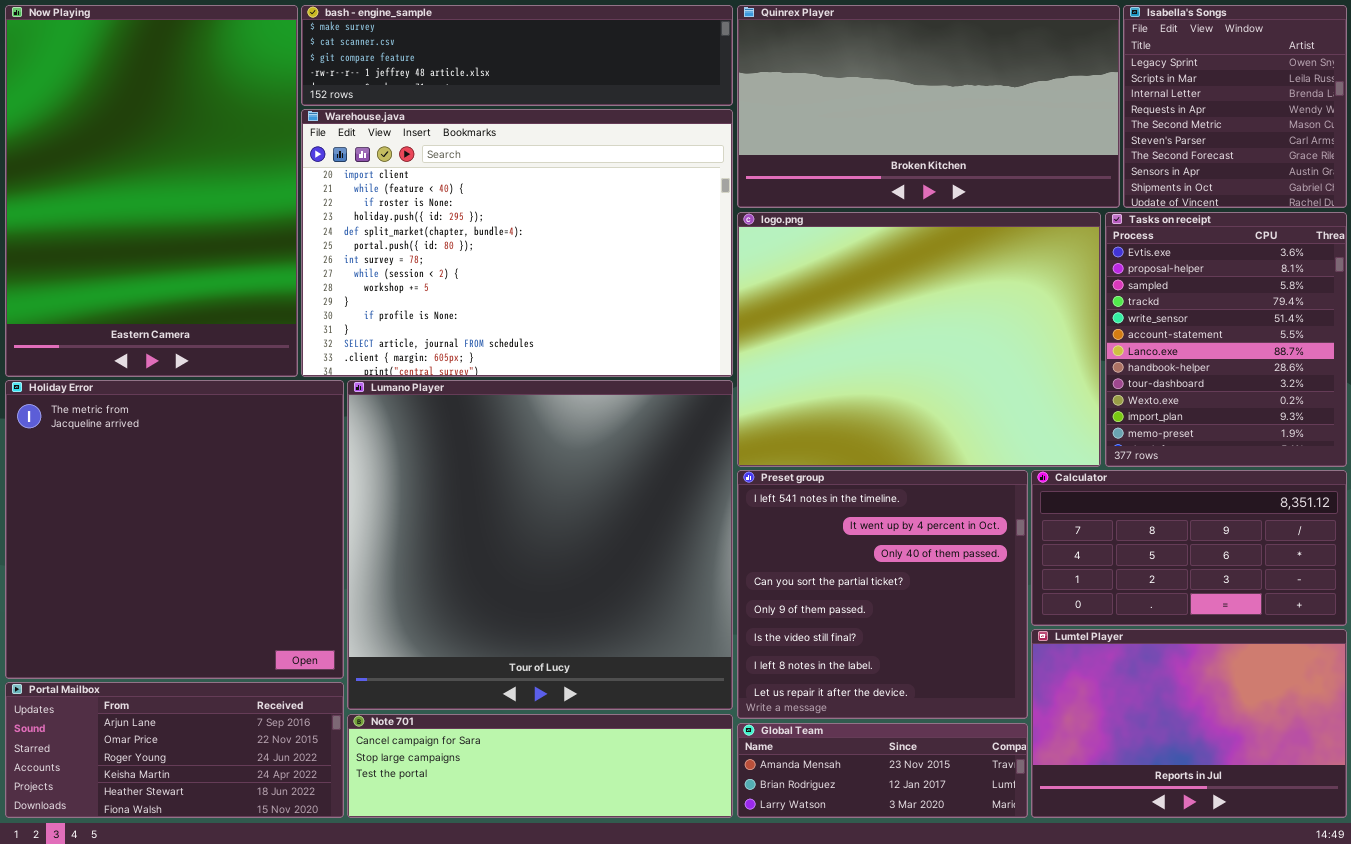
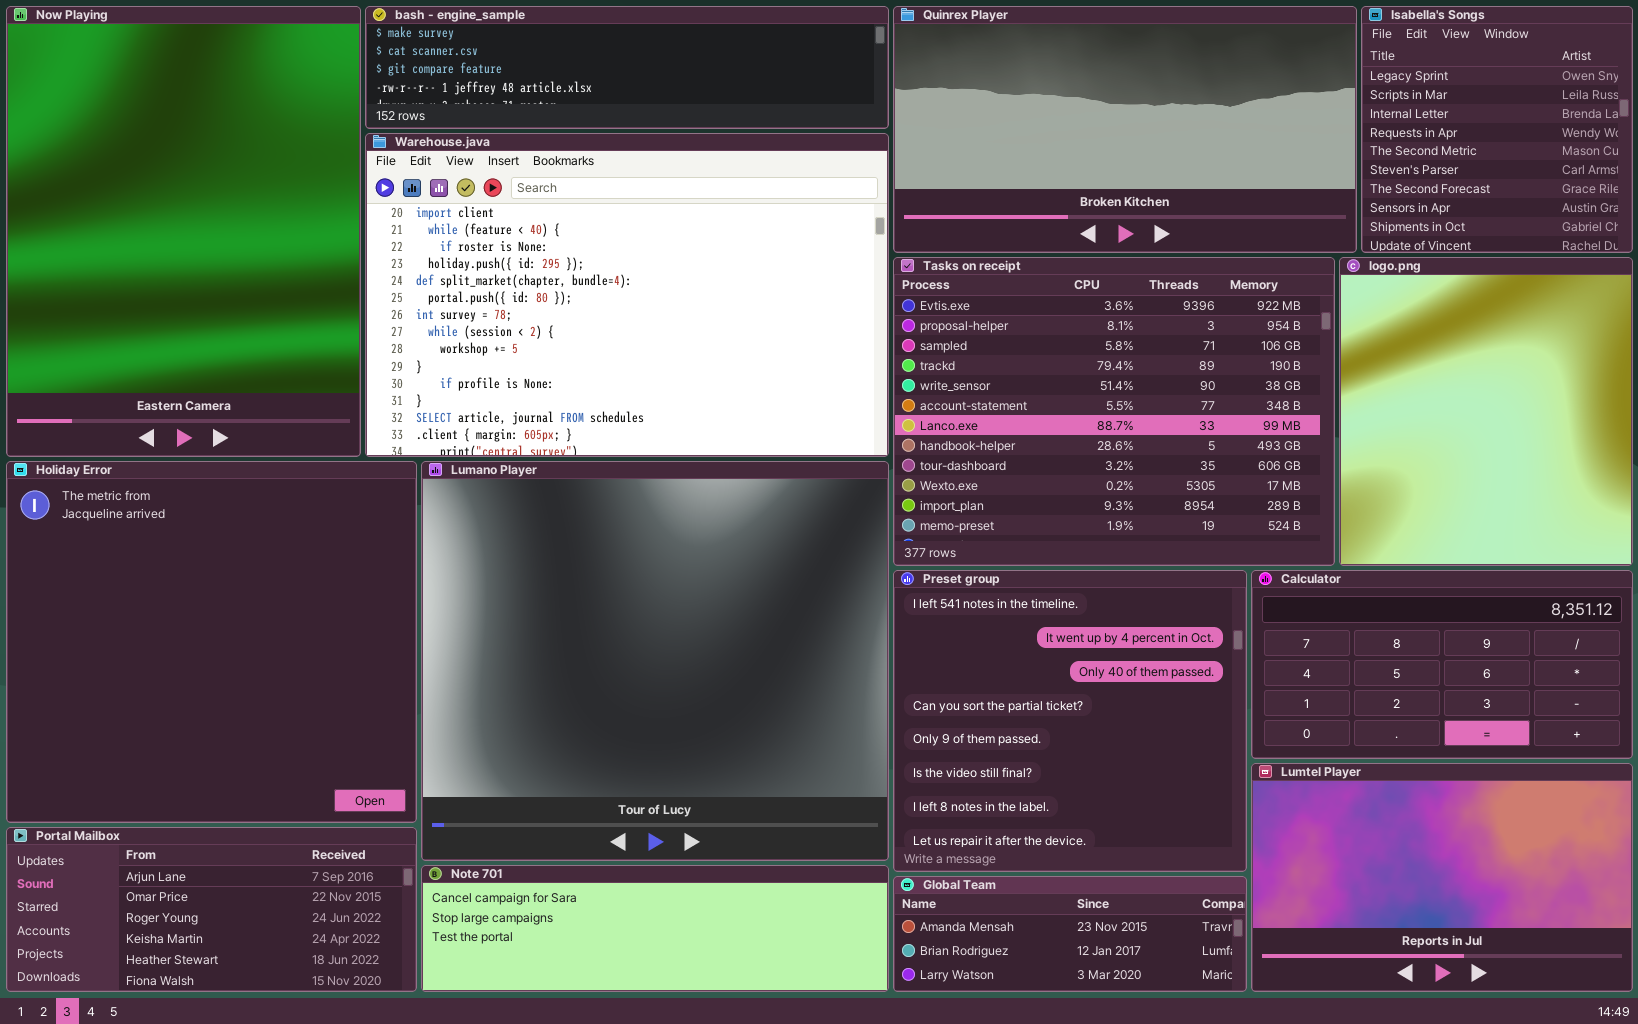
logo.png: [737,212,1101,467] -> [1339,257,1633,566], moved, resized
Tasks on receipt: [1105,212,1347,467] -> [893,257,1335,566], moved, resized

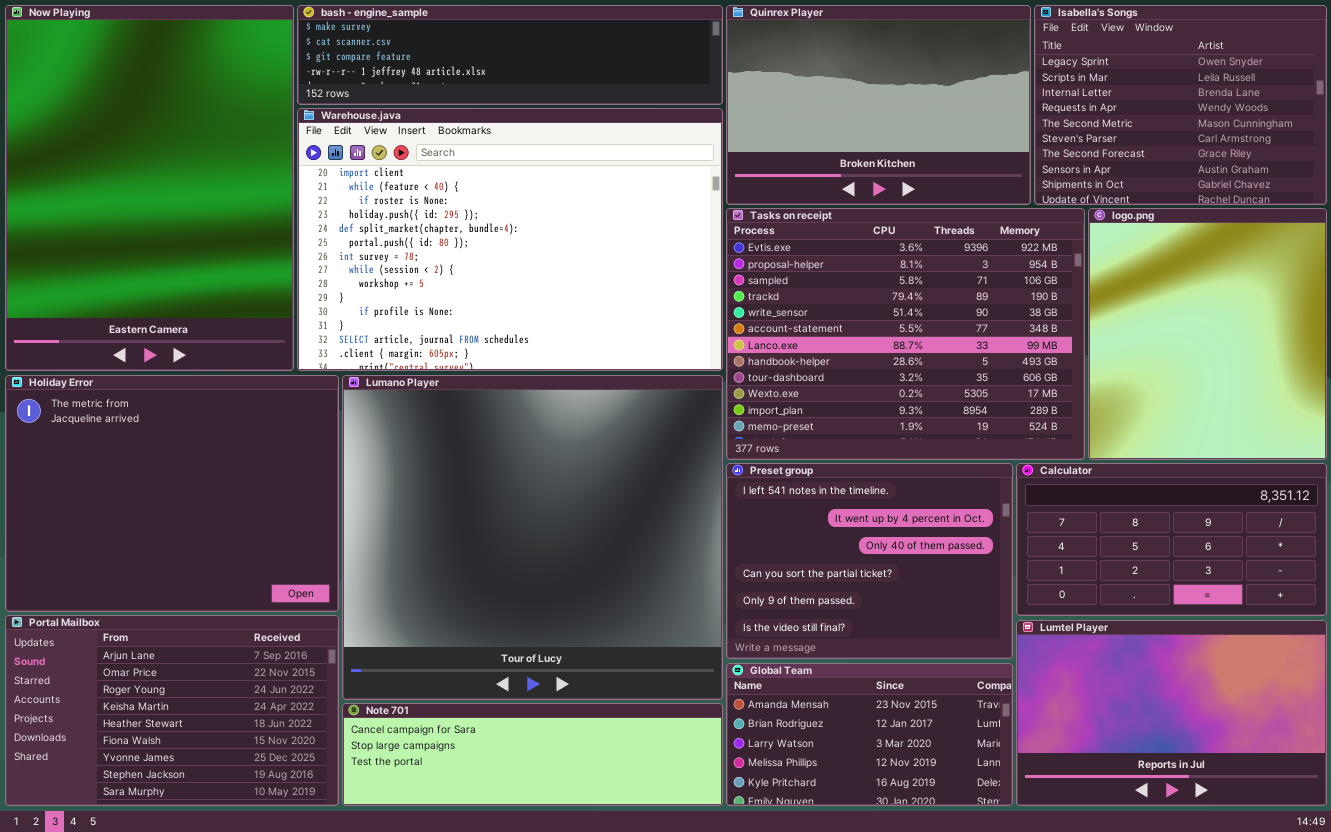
Quinrex Player: [893,6,1357,253] -> [726,5,1031,205], resized
Isabella's Songs: [1361,6,1633,253] -> [1034,5,1327,205], resized
Holiday Error: [6,461,417,823] -> [5,375,339,612], resized
Preset group: [893,570,1247,872] -> [726,463,1013,659], resized
Portal Mailbox: [6,827,417,992] -> [5,615,339,806], resized
Global Team: [893,876,1247,992] -> [726,663,1013,806], resized

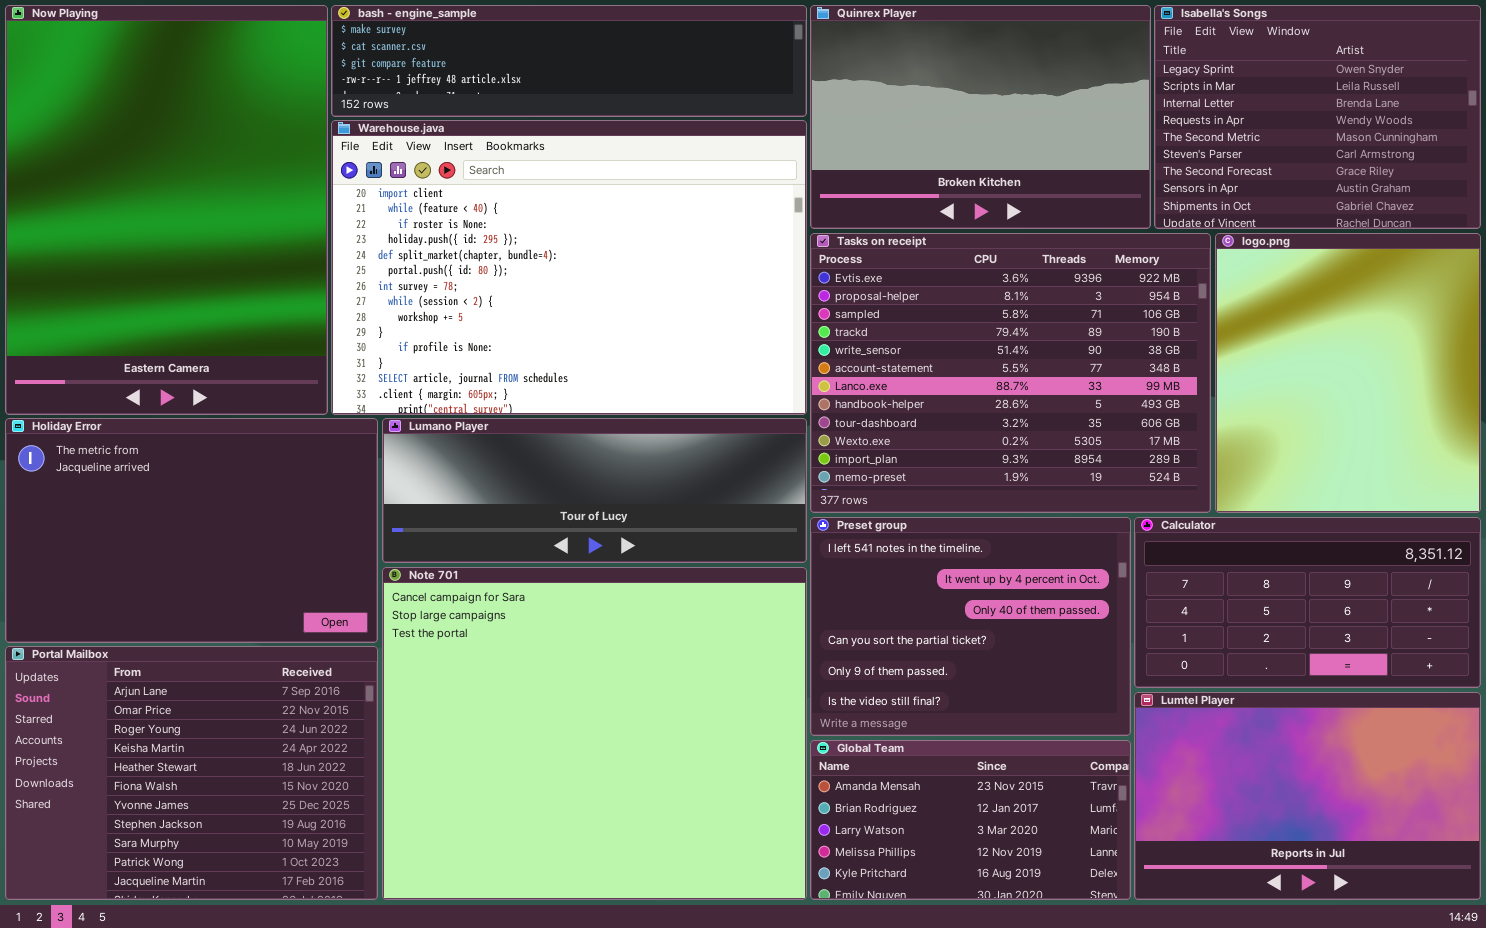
Holiday Error: [5,375,339,612] -> [5,418,378,643], resized
Lumano Player: [342,375,723,700] -> [382,418,807,563], resized
Portal Mailbox: [5,615,339,806] -> [5,646,378,900], resized
Note 701: [342,703,723,806] -> [382,567,807,900], resized

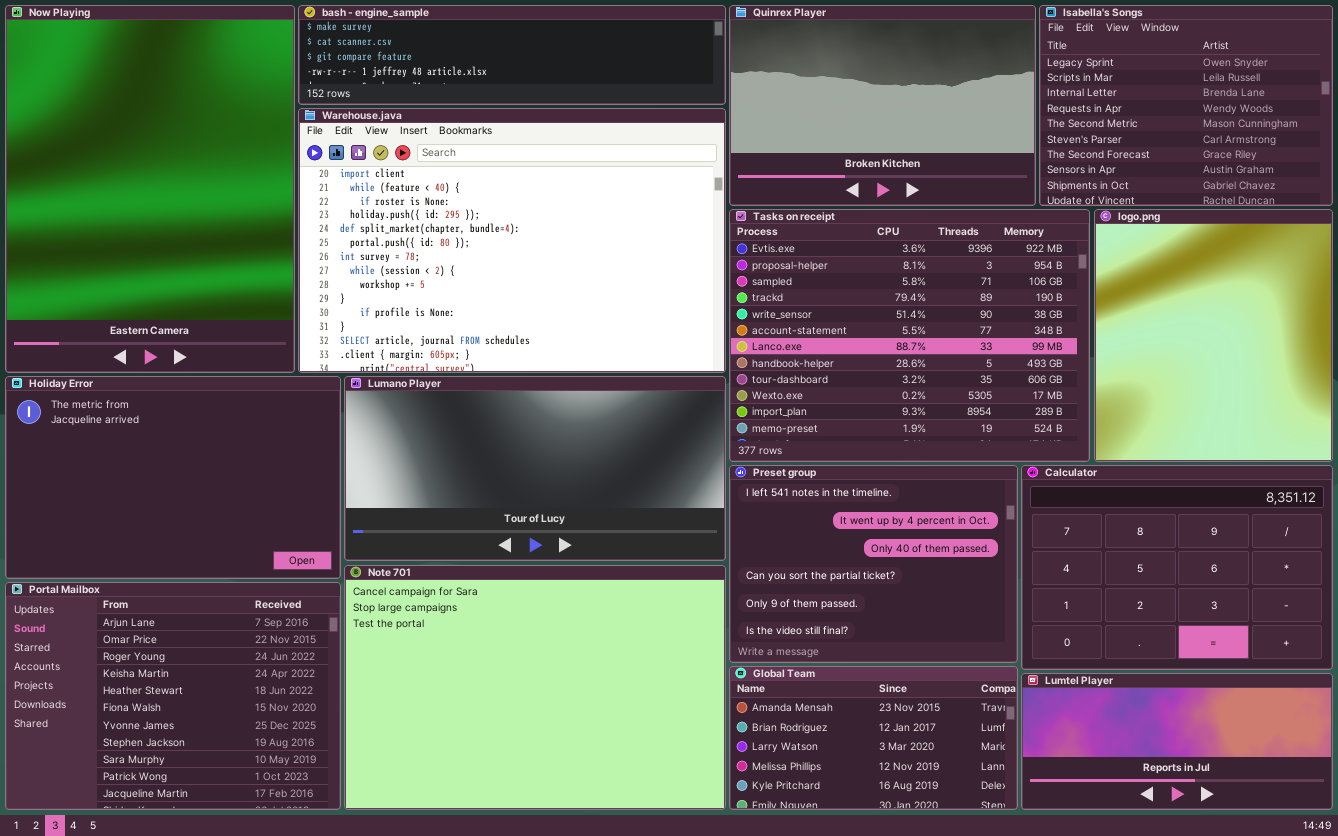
Lumano Player: [382,418,807,563] -> [344,376,726,561], resized
Calculator: [1134,517,1481,688] -> [1021,465,1333,670], resized
Note 701: [382,567,807,900] -> [344,565,726,810], resized
Lumtel Player: [1134,692,1481,900] -> [1021,673,1333,810], resized

